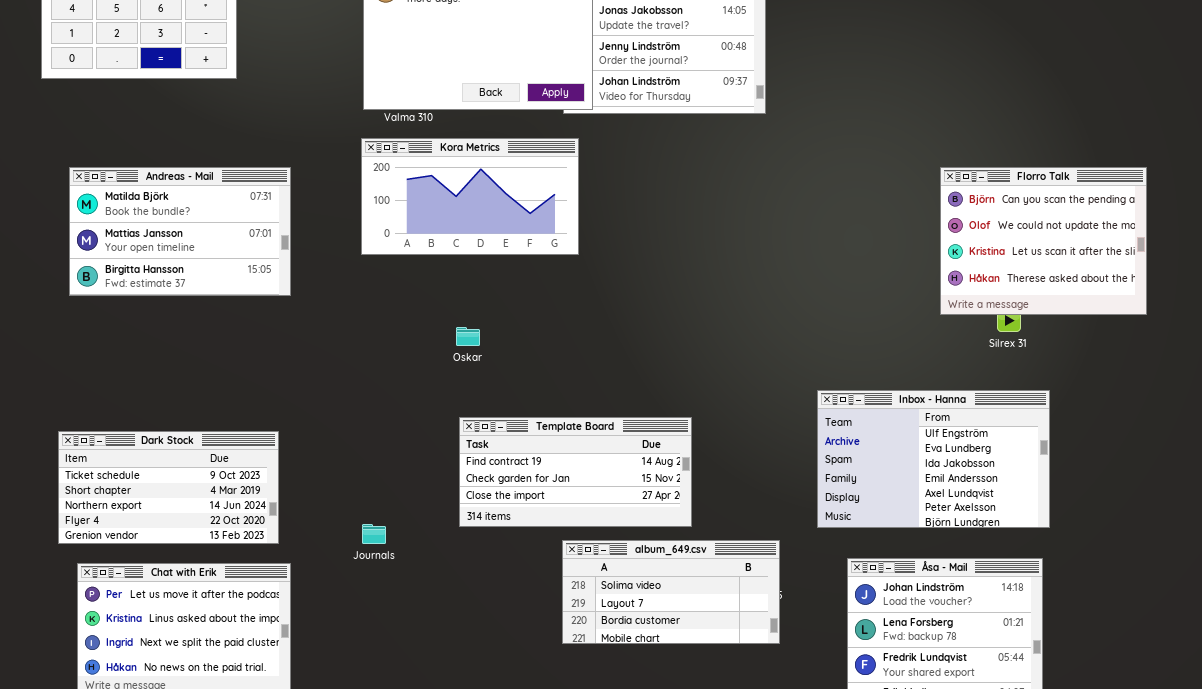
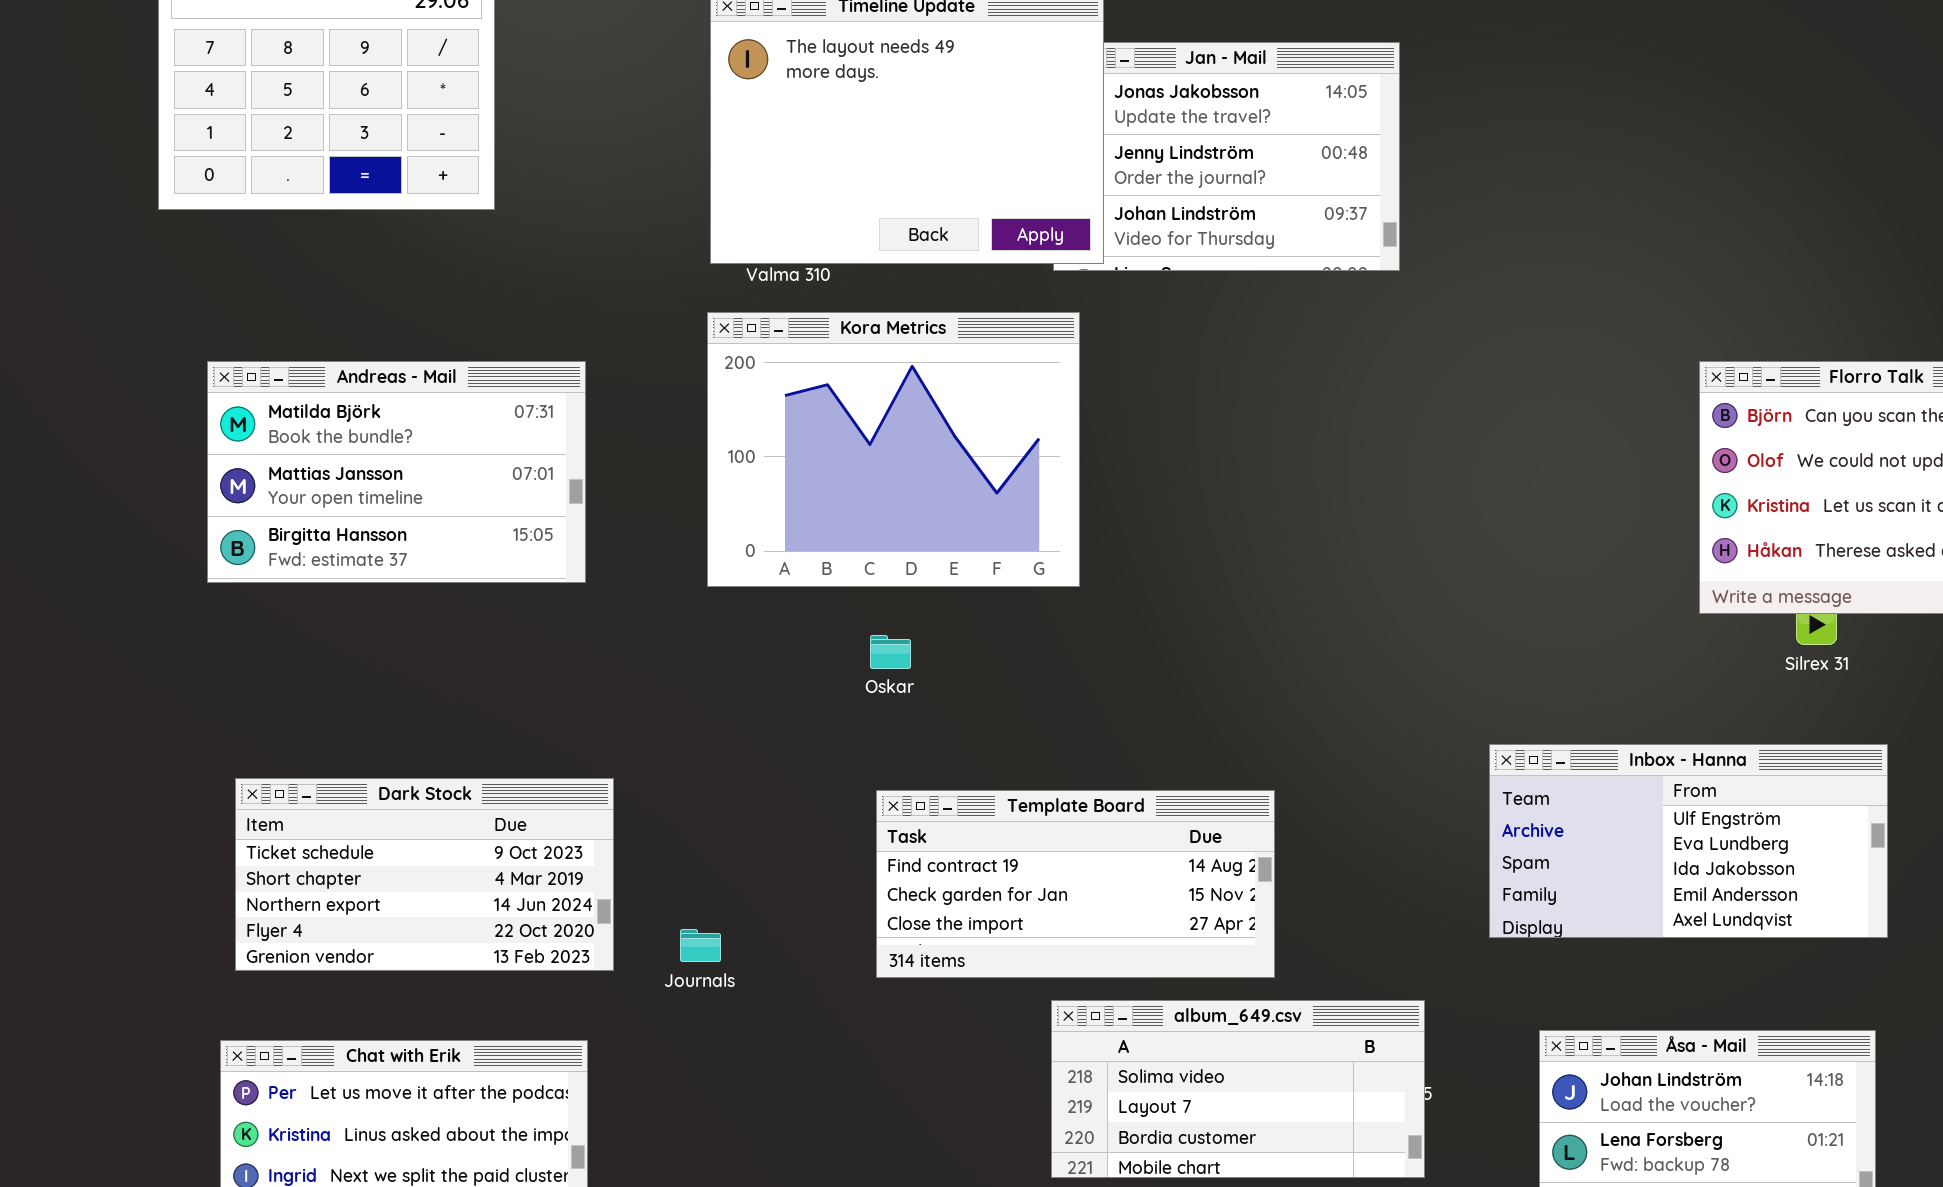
Kora Metrics: [361,138,579,255] -> [707,312,1080,587], resized
Inbox - Hanna: [817,390,1050,528] -> [1489,744,1888,938], resized
Dark Stock: [58,431,279,544] -> [235,778,614,971], moved
Journals: [362,524,386,544] -> [680,929,721,962], moved

